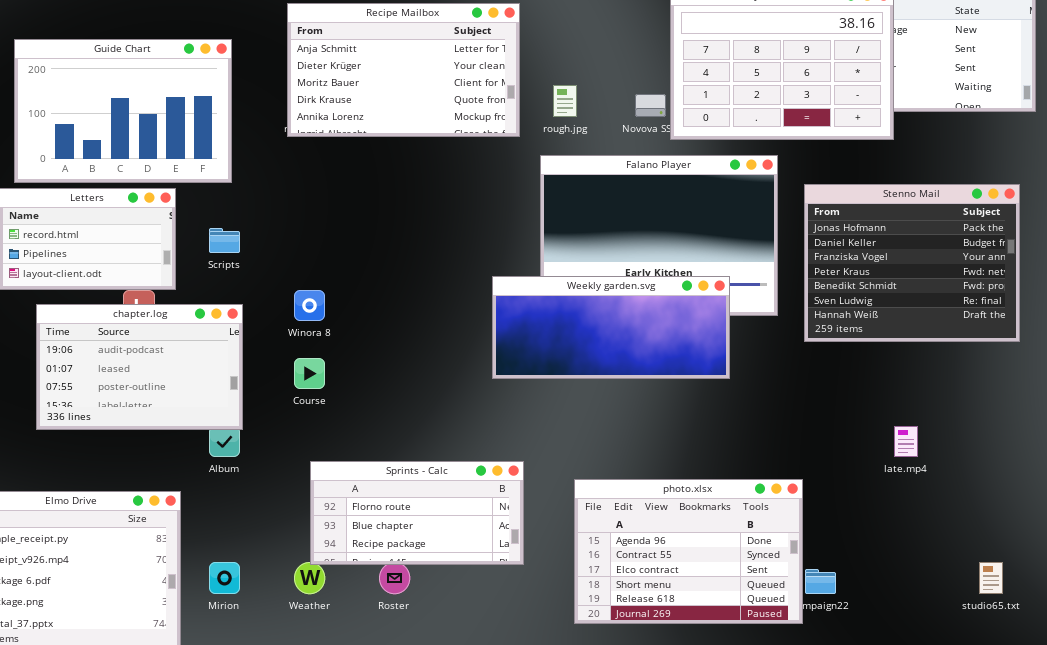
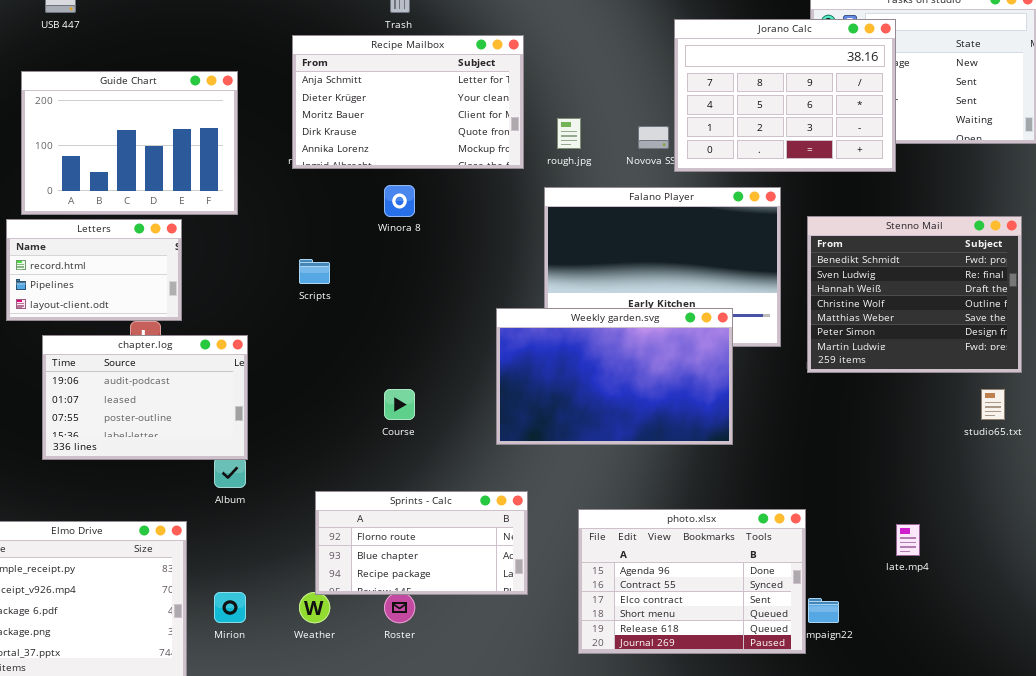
Stenno Mail: [804,184,1020,342] -> [807,216,1022,373], scrolled down 4 rows
Scripts: [209,228,240,253] -> [299,259,330,284], moved
Weekly garden.svg: [492,276,730,379] -> [496,308,733,445], resized
Winora 8: [294,290,325,321] -> [384,185,415,217], moved
Course: [294,358,325,389] -> [384,389,415,420], moved
late.mp4: [894,426,918,457] -> [896,524,920,556], moved
studio65.txt: [979,562,1003,594] -> [981,389,1005,420], moved

